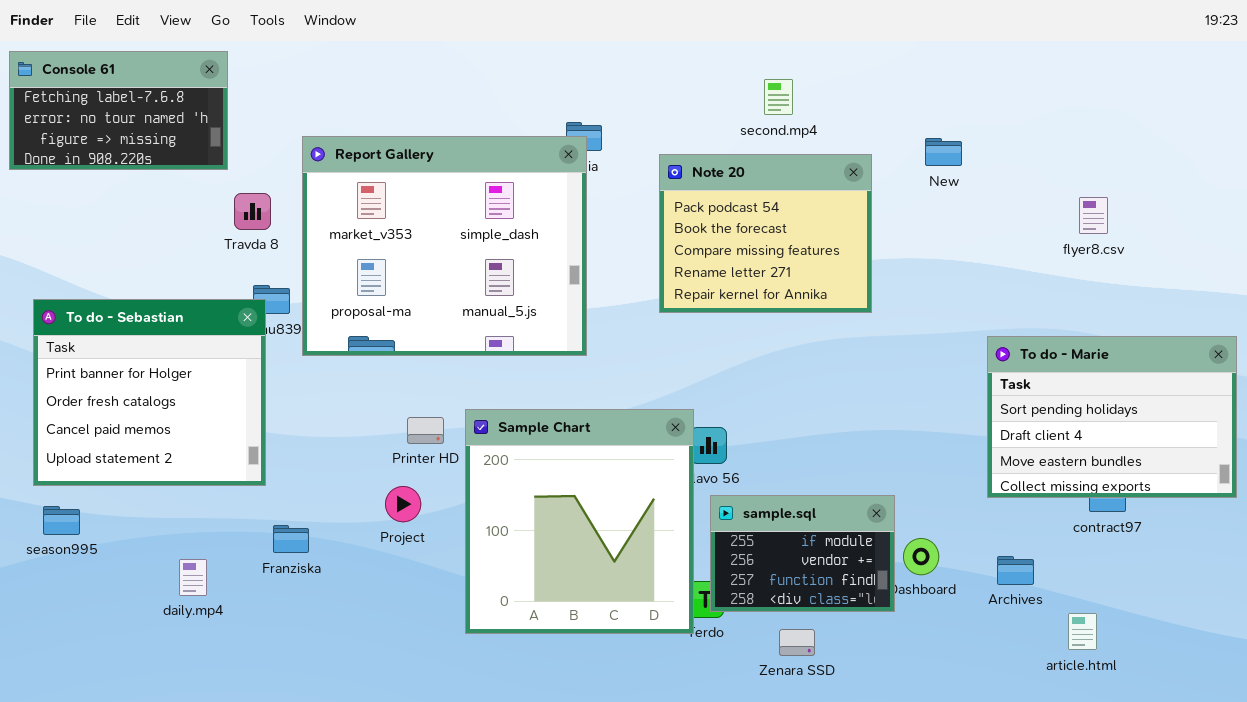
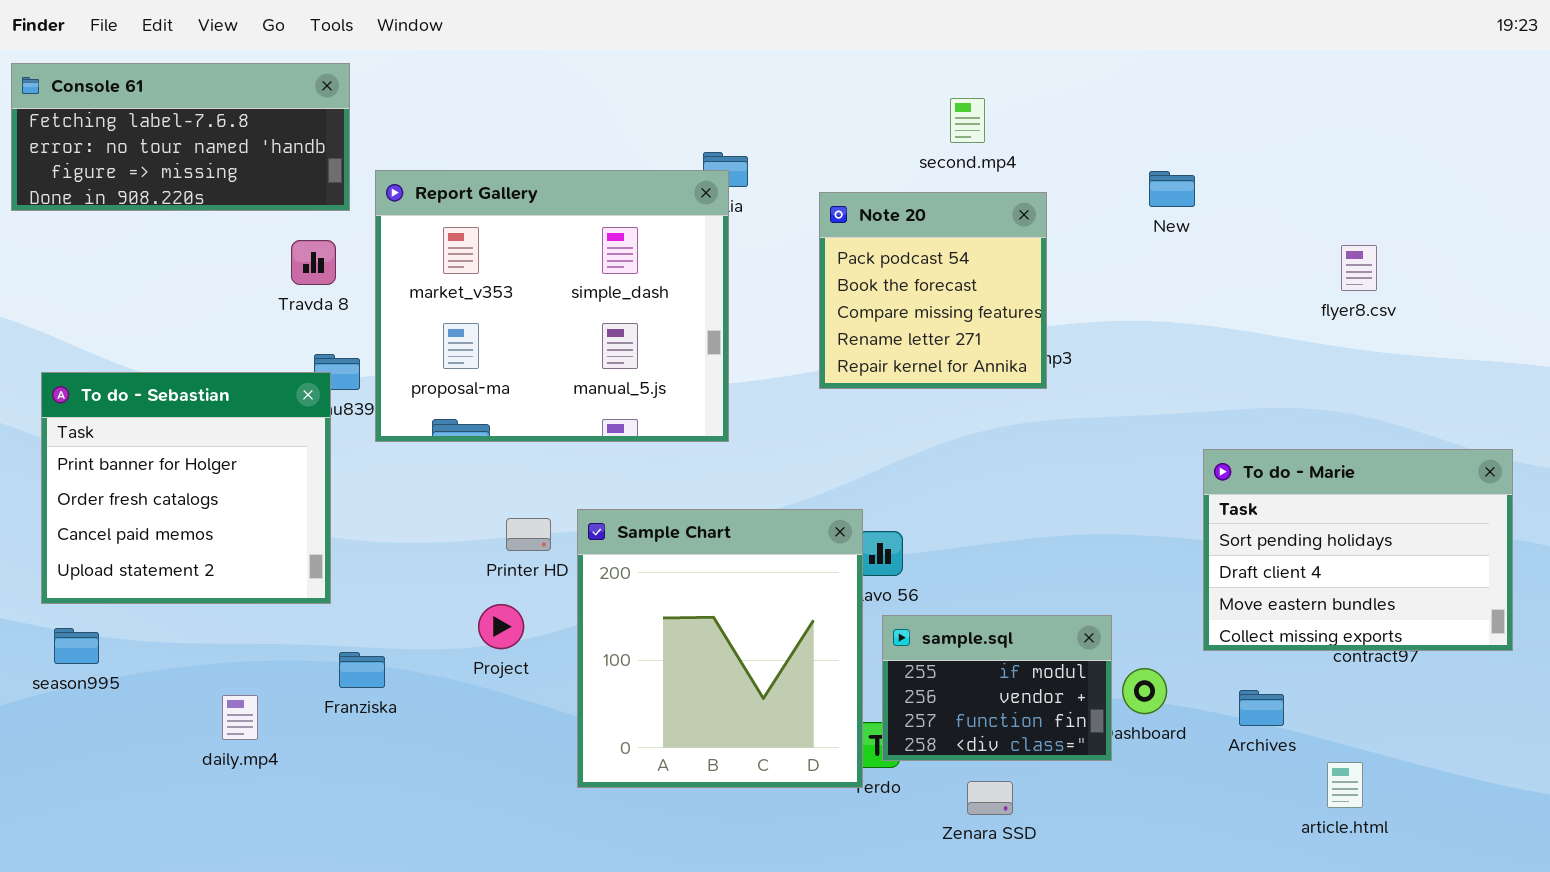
Console 61: [9,51,228,170] -> [11,63,350,211], resized
Note 20: [659,154,872,313] -> [819,192,1047,389], resized
To do - Marie: [987,336,1237,498] -> [1203,449,1513,651], moved

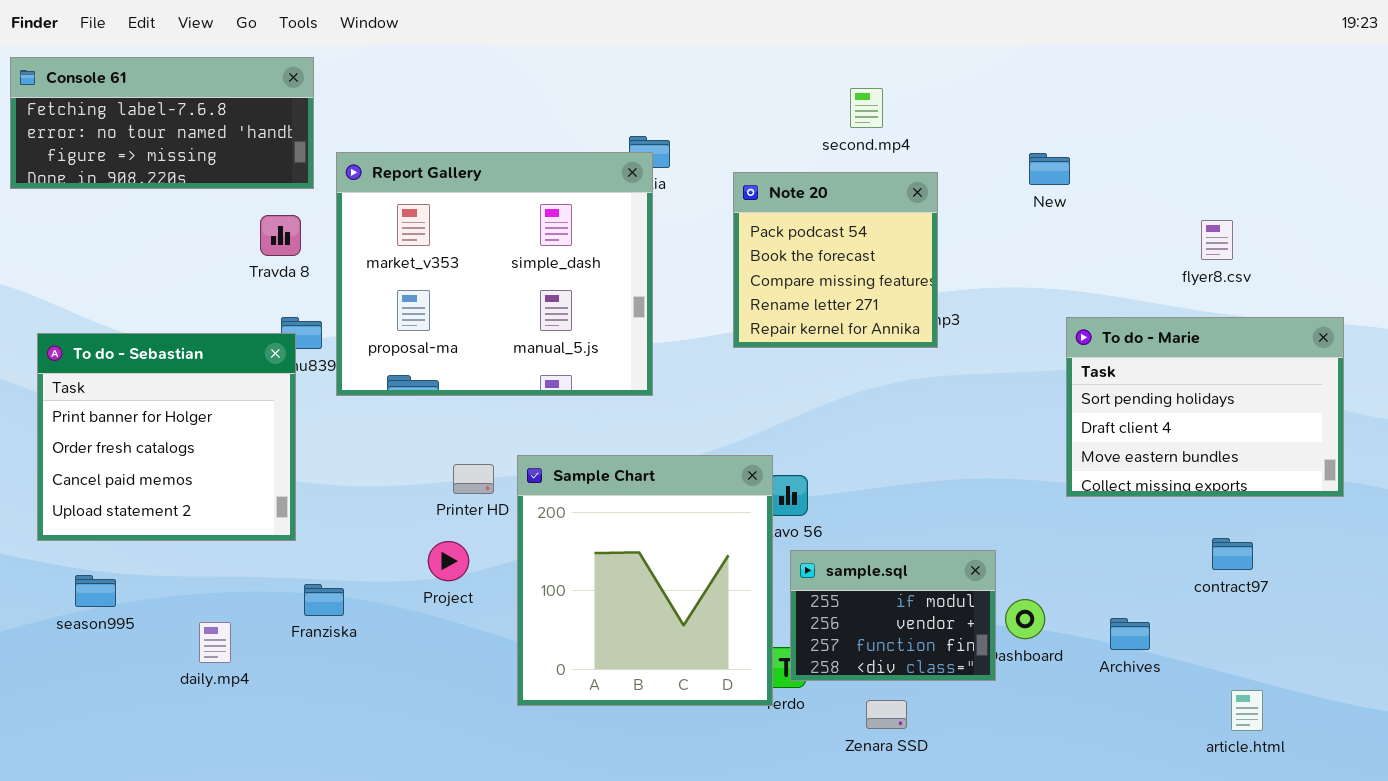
To do - Marie: [1203,449,1513,651] -> [1066,317,1344,497], moved
season995: [54,628,99,664] -> [75,575,116,607], moved
article.html: [1327,762,1363,808] -> [1231,690,1263,731], moved

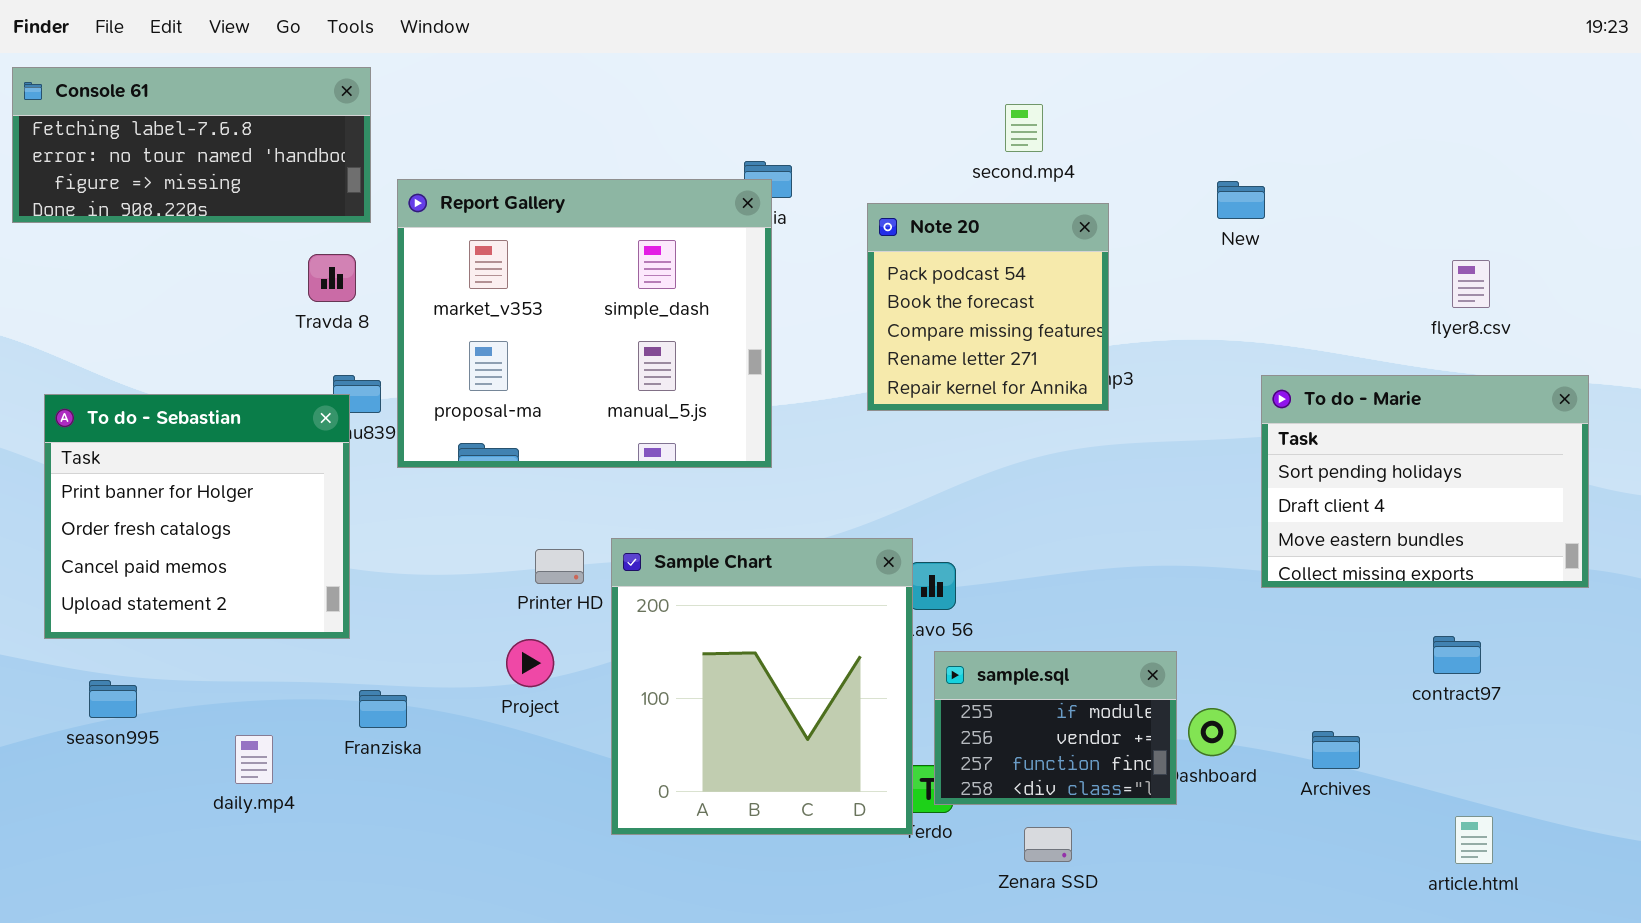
flyer8.csv: [1201,220,1233,260] -> [1452,260,1490,308], moved

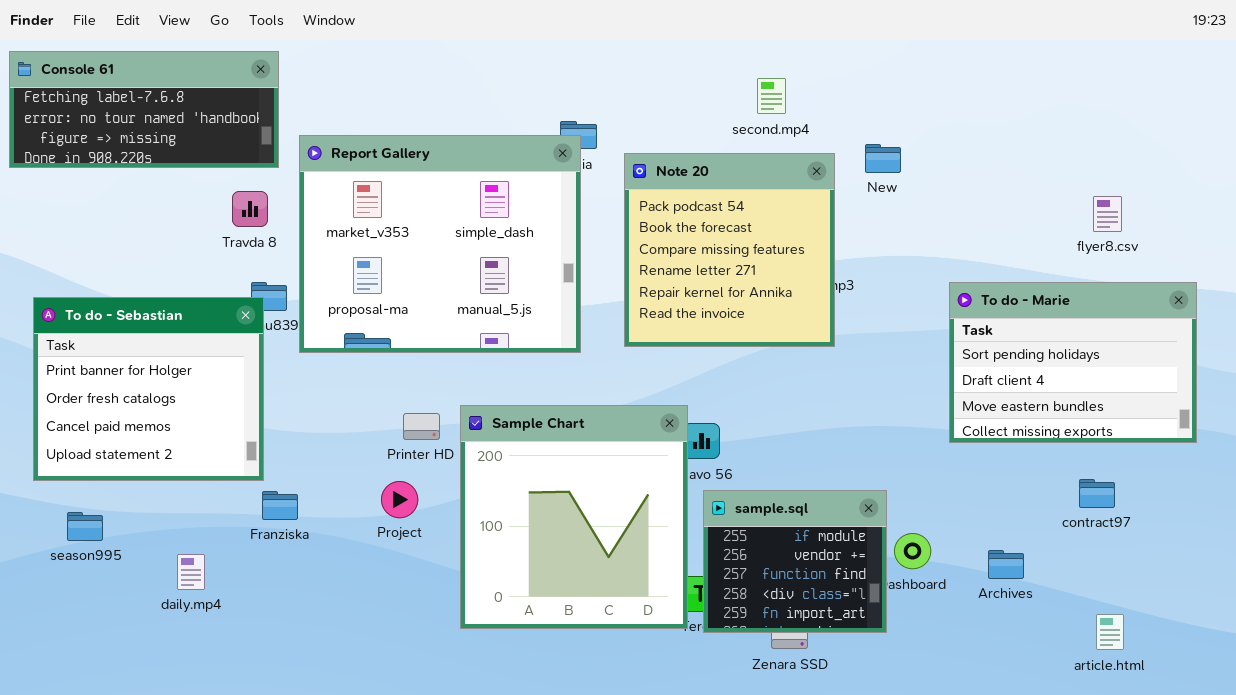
New: [1217,181,1265,219] -> [865,144,901,173], moved
Note 20: [867,203,1109,411] -> [624,153,835,347], resized
sample.sql: [934,651,1177,805] -> [703,490,887,633], resized
Franziska: [359,690,407,728] -> [262,491,298,520], moved

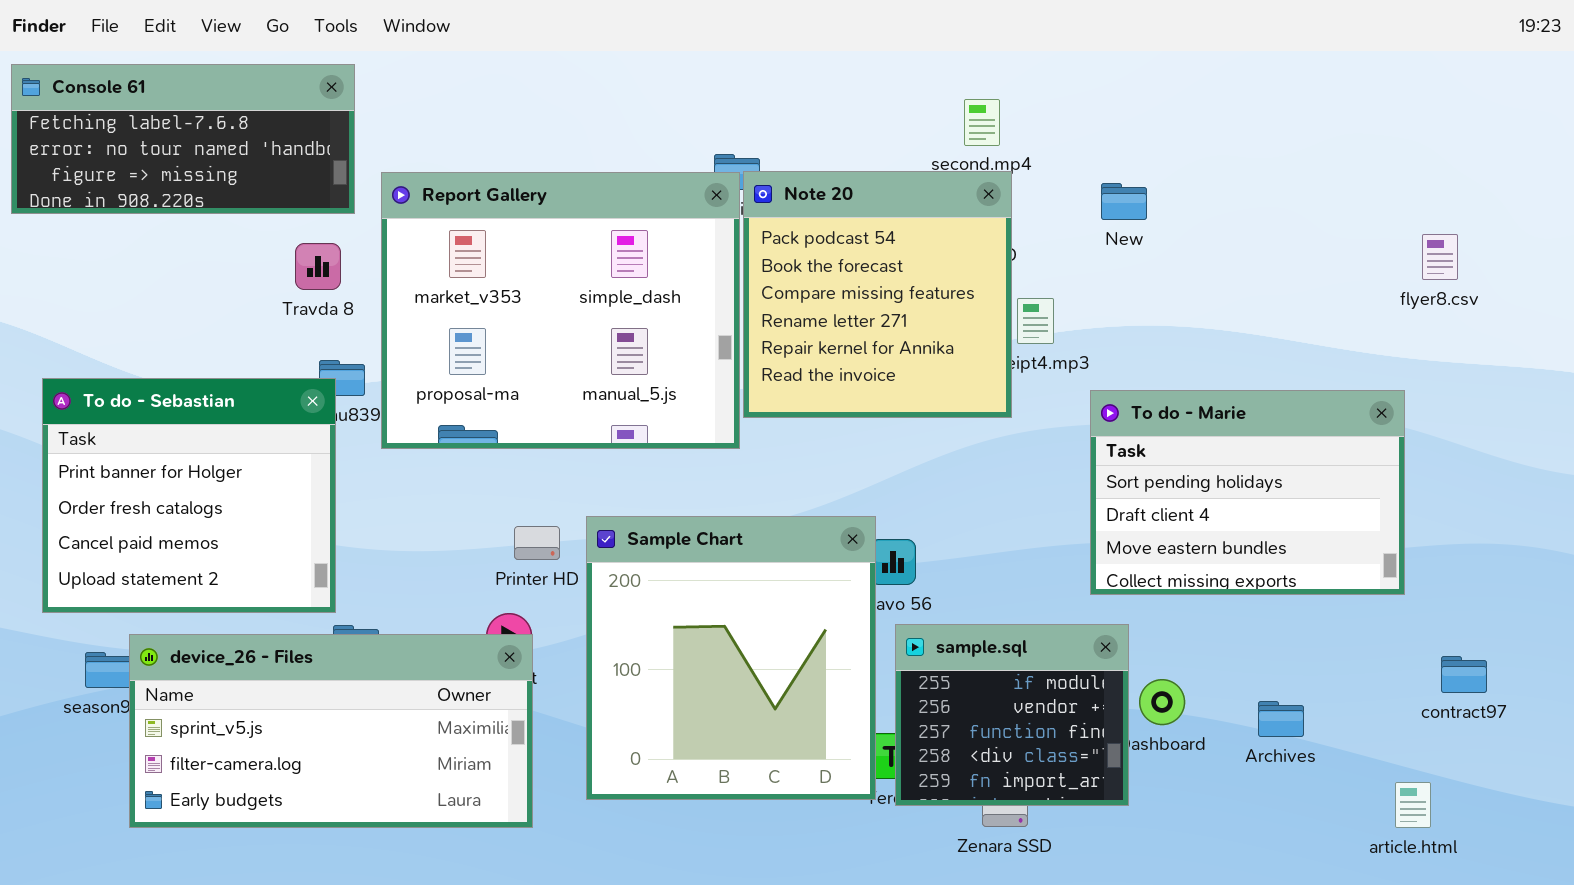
Note 20: [624,153,835,347] -> [743,171,1012,418], moved
flyer8.csv: [1093,196,1122,232] -> [1422,234,1458,280], moved
To do - Marie: [949,282,1197,443] -> [1090,390,1405,595], moved
contract97: [1079,479,1115,508] -> [1441,656,1487,693], moved
device_26 - Files: none -> [129,634,533,828], opened

